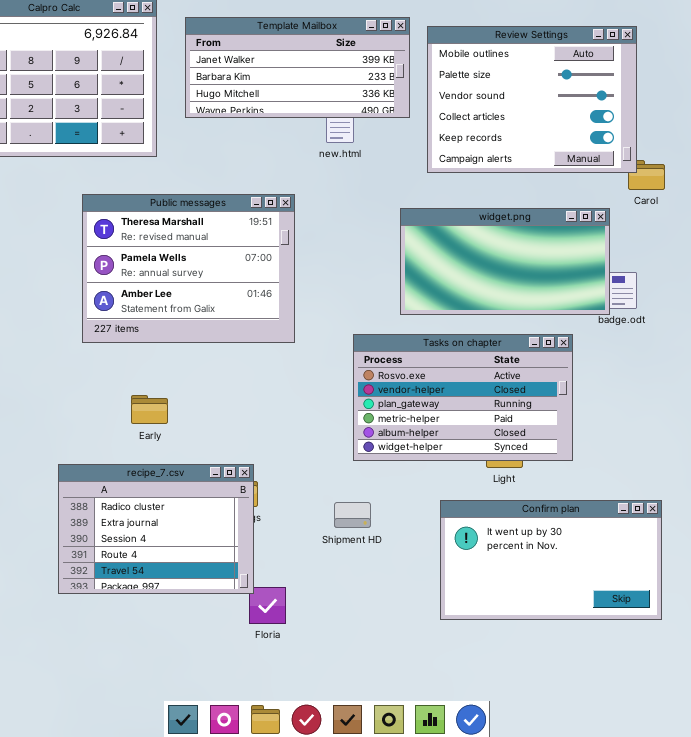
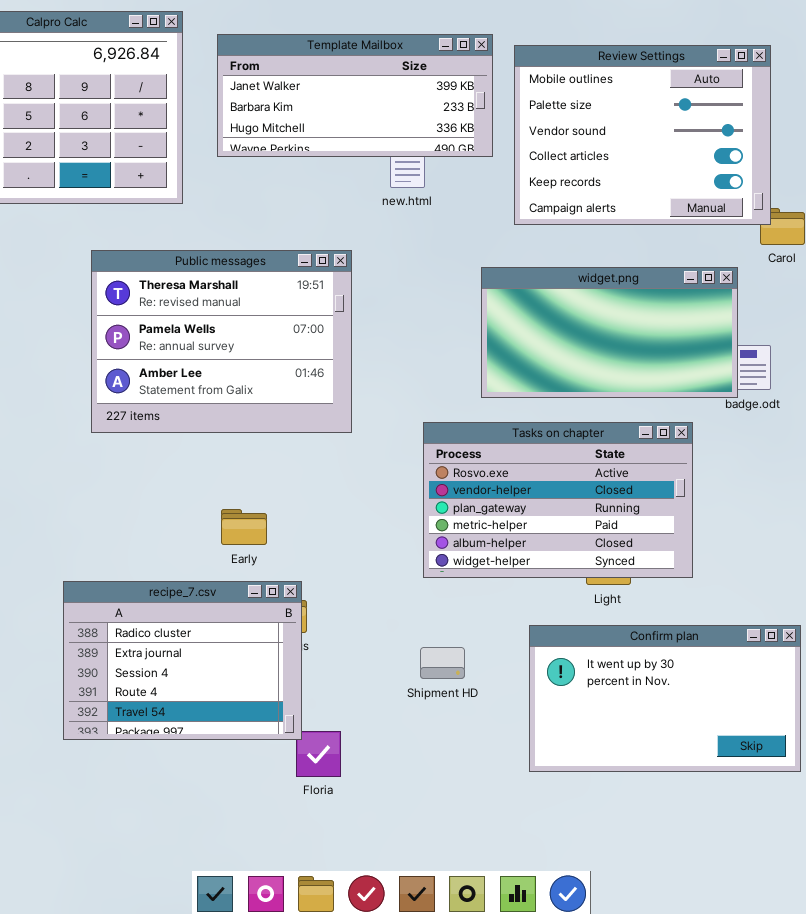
Early: [131,395,168,424] -> [221,509,267,545], moved
Shipment HD: [334,502,371,528] -> [420,647,465,679], moved

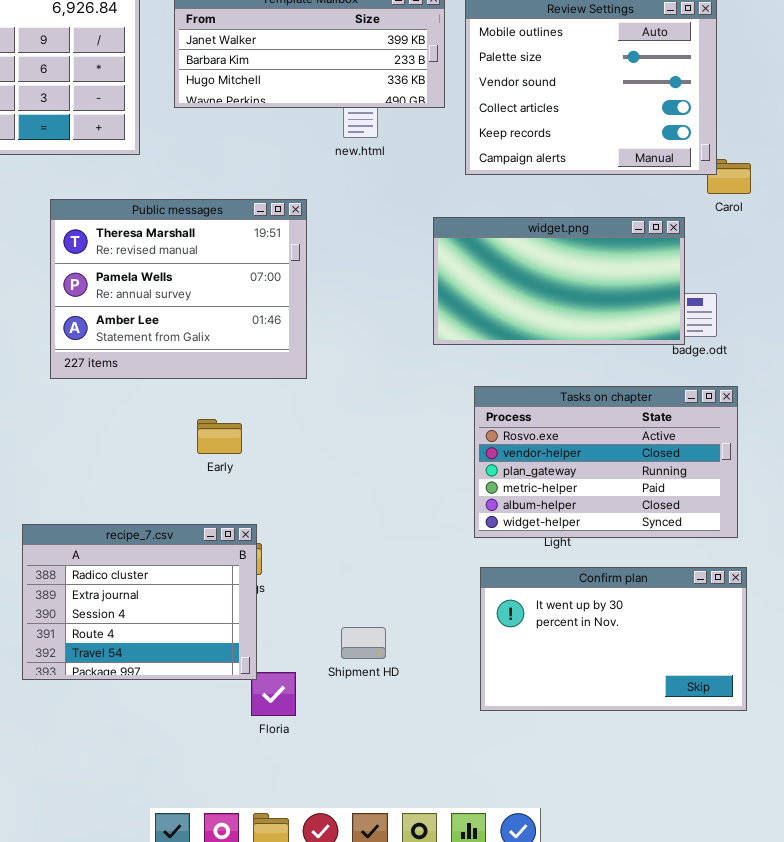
Tasks on chapter: [423,422,693,578] -> [474,386,738,538], moved
Early: [221,509,267,545] -> [197,419,242,454], moved
Shipment HD: [420,647,465,679] -> [341,627,386,659], moved

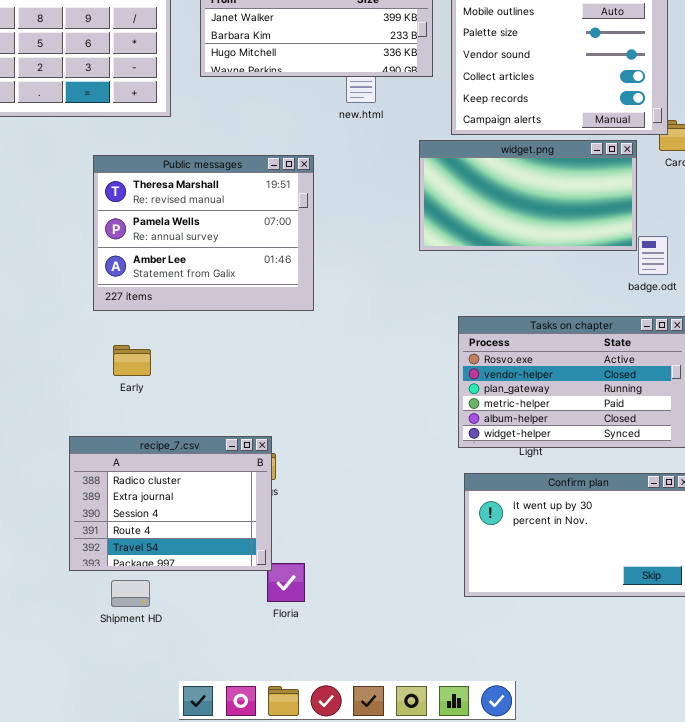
widget.png: [433,217,685,345] -> [419,140,637,251], moved
Early: [197,419,242,454] -> [113,345,151,376], moved
Shipment HD: [341,627,386,659] -> [111,580,150,607], moved

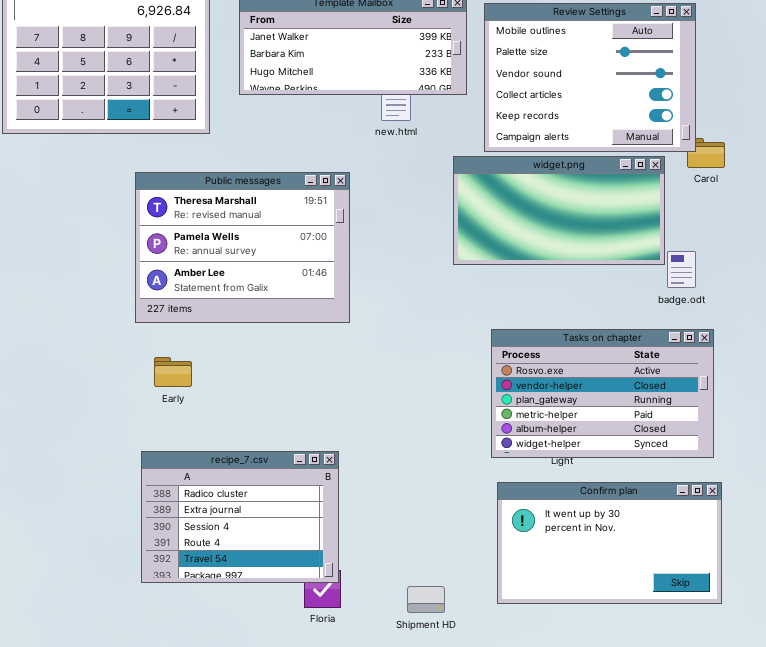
recipe_7.csv: [69,436,272,571] -> [141,451,339,583], moved
Shipment HD: [111,580,150,607] -> [407,586,445,613], moved

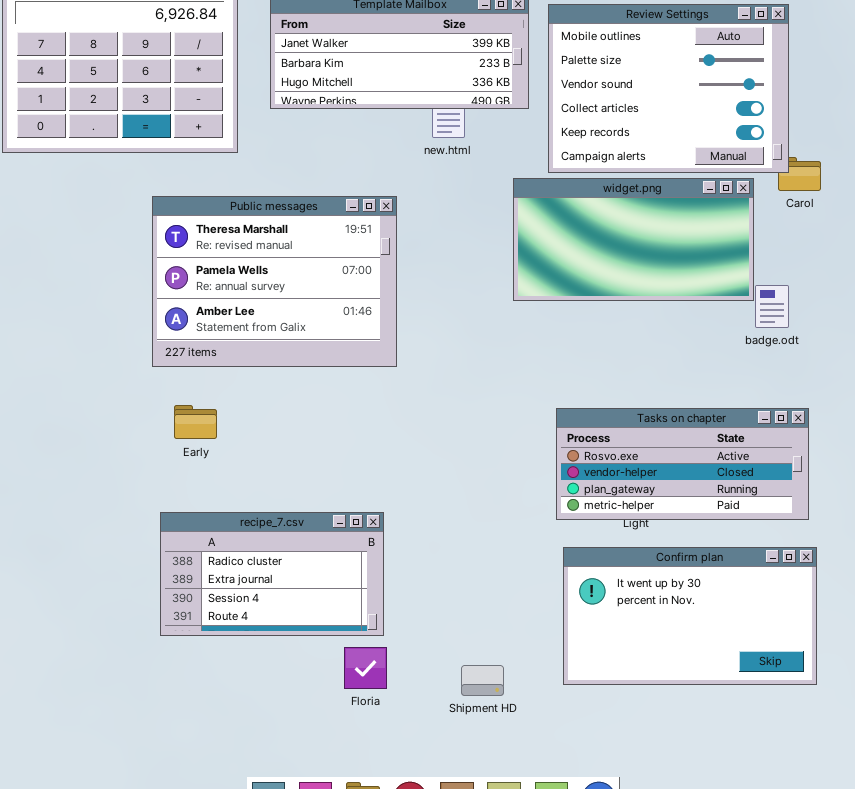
Tasks on chapter: [491,329,714,458] -> [556,408,809,520], resized
recipe_7.csv: [141,451,339,583] -> [160,512,384,636], resized

